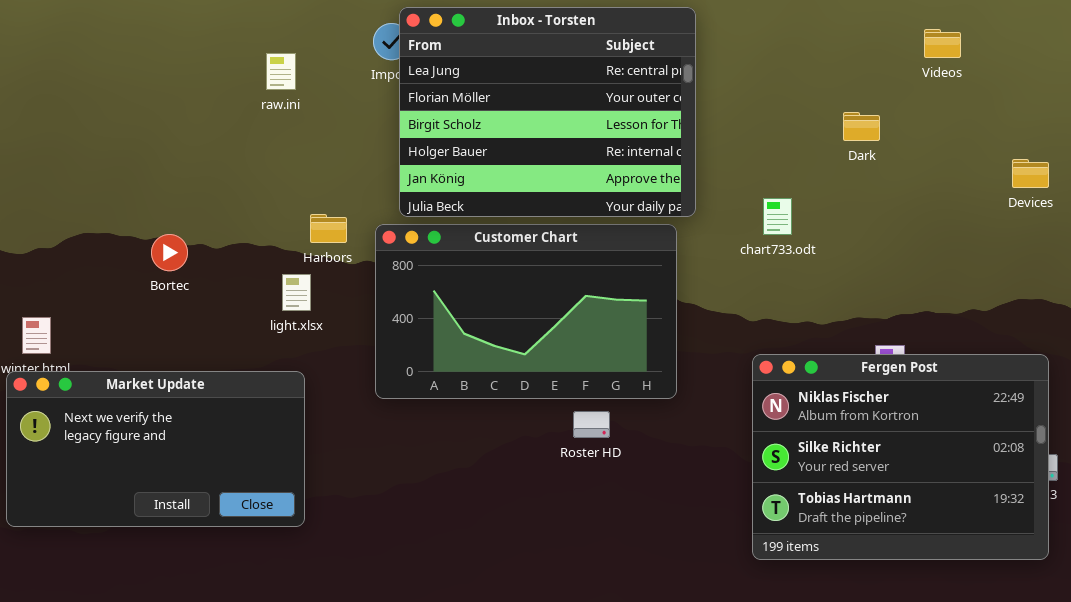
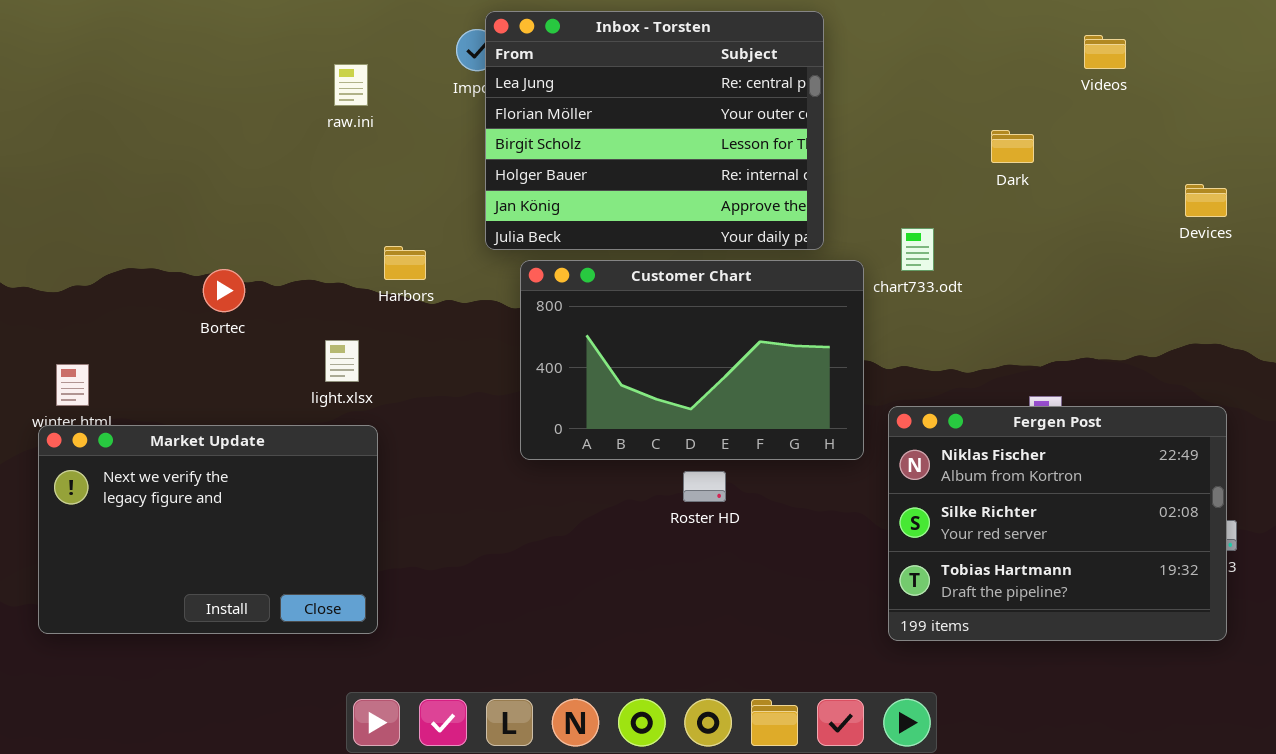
Customer Chart: [375,224,677,399] -> [520,260,864,460], moved
light.xlsx: [282,274,311,311] -> [325,340,359,382], moved
Market Update: [6,371,305,527] -> [38,425,378,634], resized

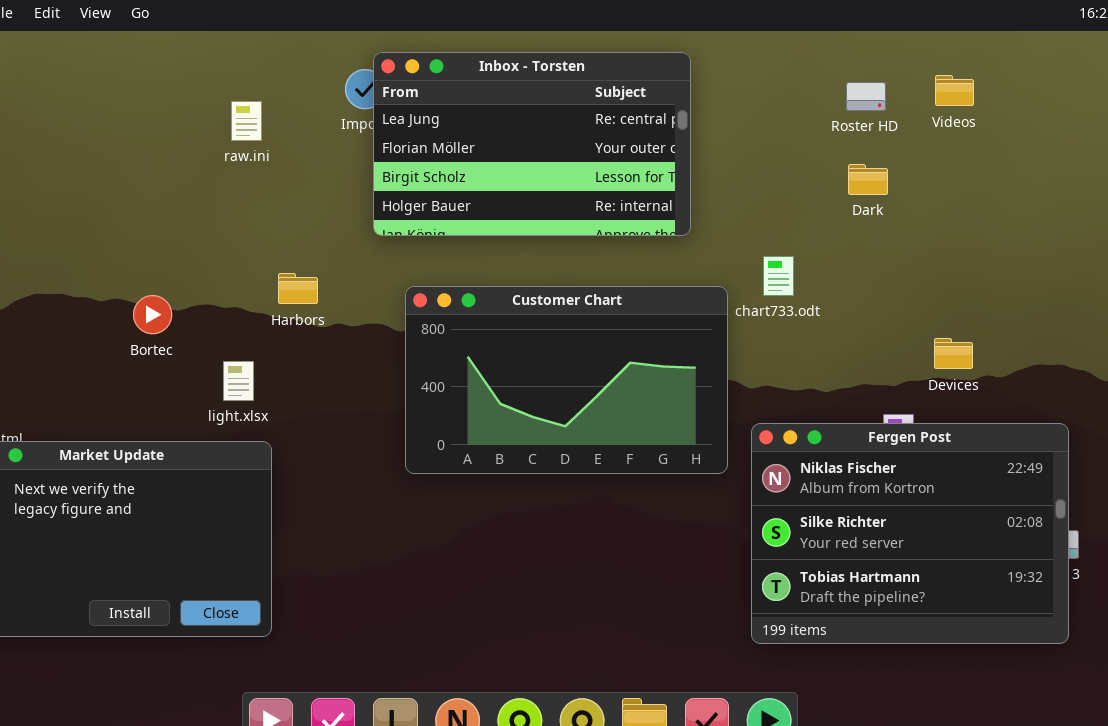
Inbox - Torsten: [485,11,824,250] -> [373,52,691,236], resized
Devices: [1185,184,1227,217] -> [934,338,973,369], moved
Bortec: [203,269,245,312] -> [133,295,172,334], moved
Roster HD: [683,471,726,502] -> [846,82,886,111], moved

